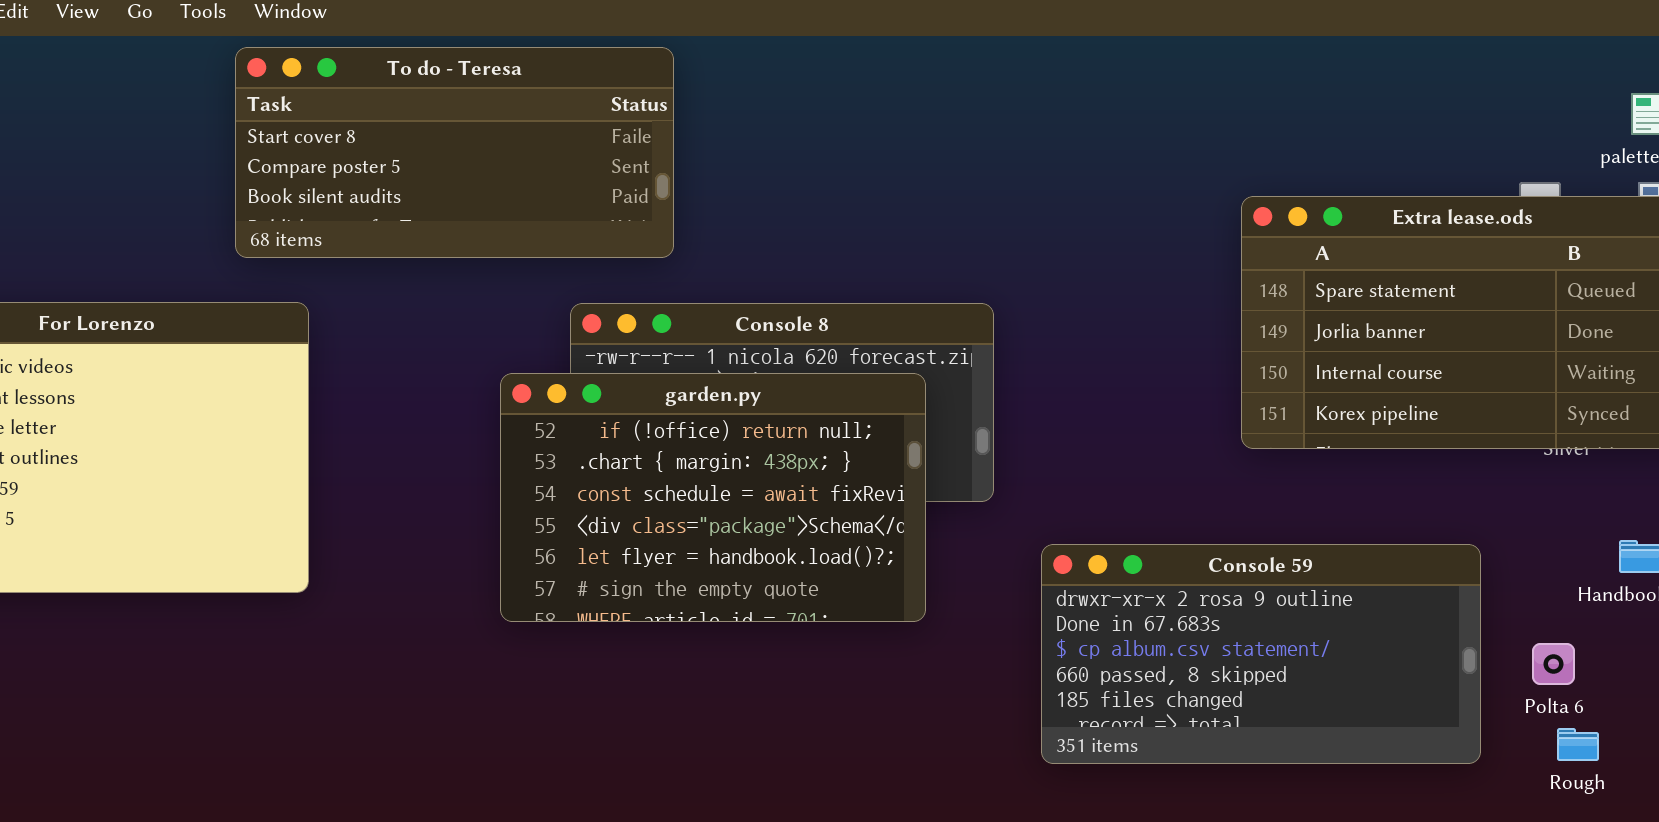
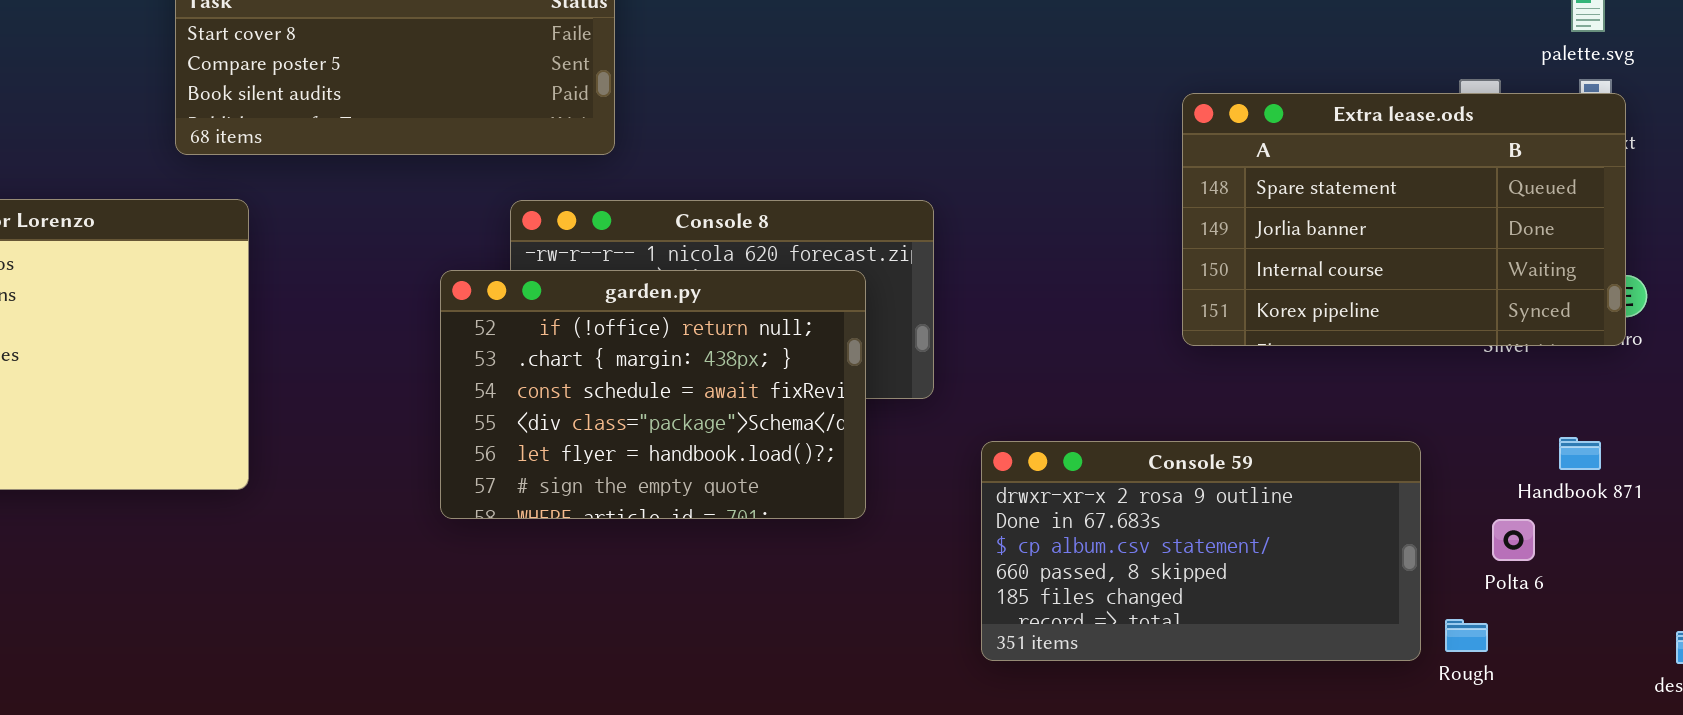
Polta 6: [1532,643,1575,685] -> [1492,519,1535,561], moved
Rough: [1557,728,1599,761] -> [1445,619,1488,652], moved

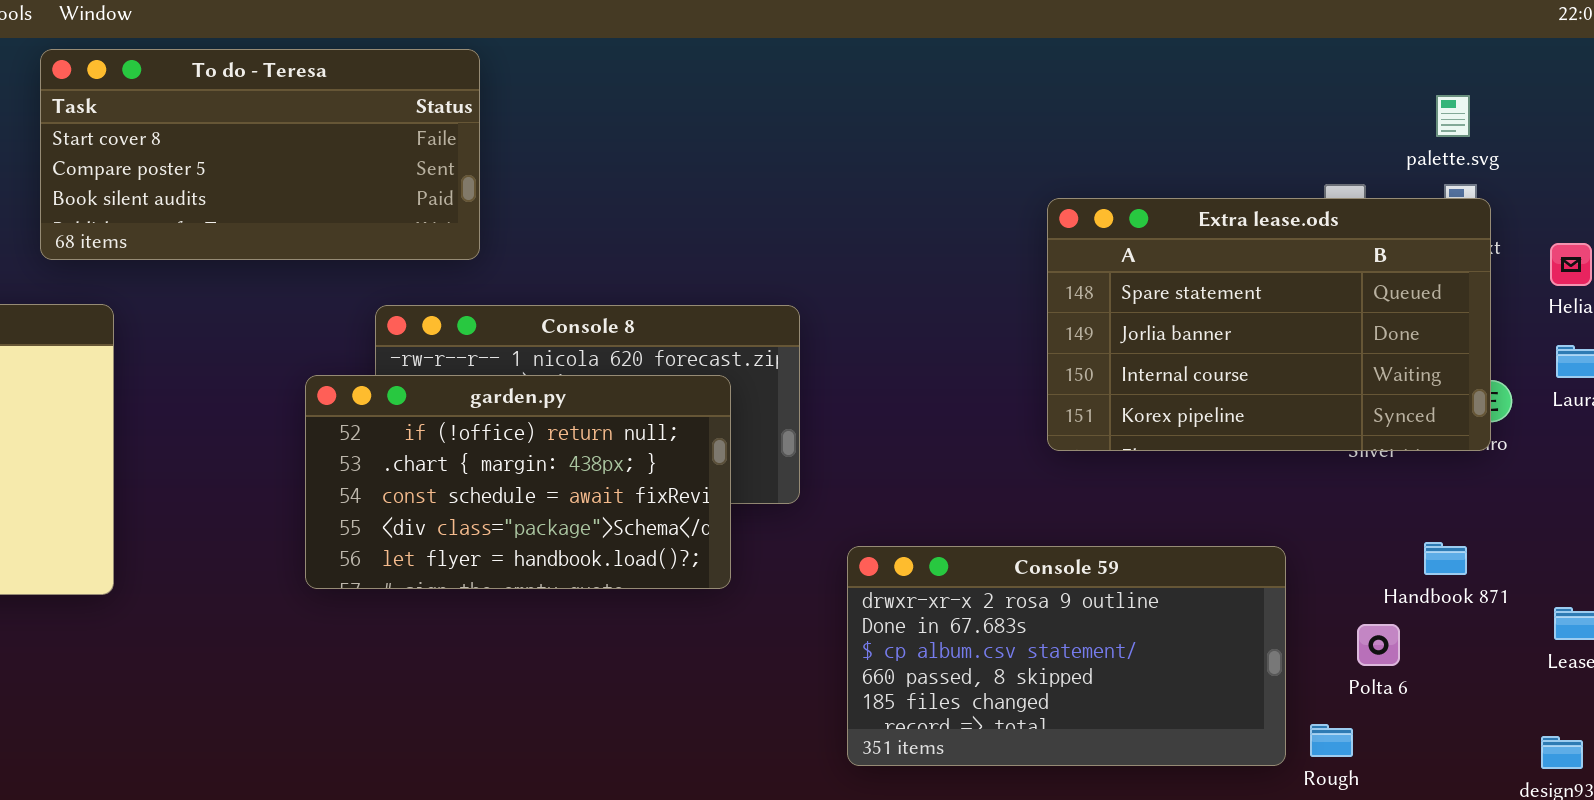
garden.py: [440,270,866,519] -> [305,375,731,589], resized

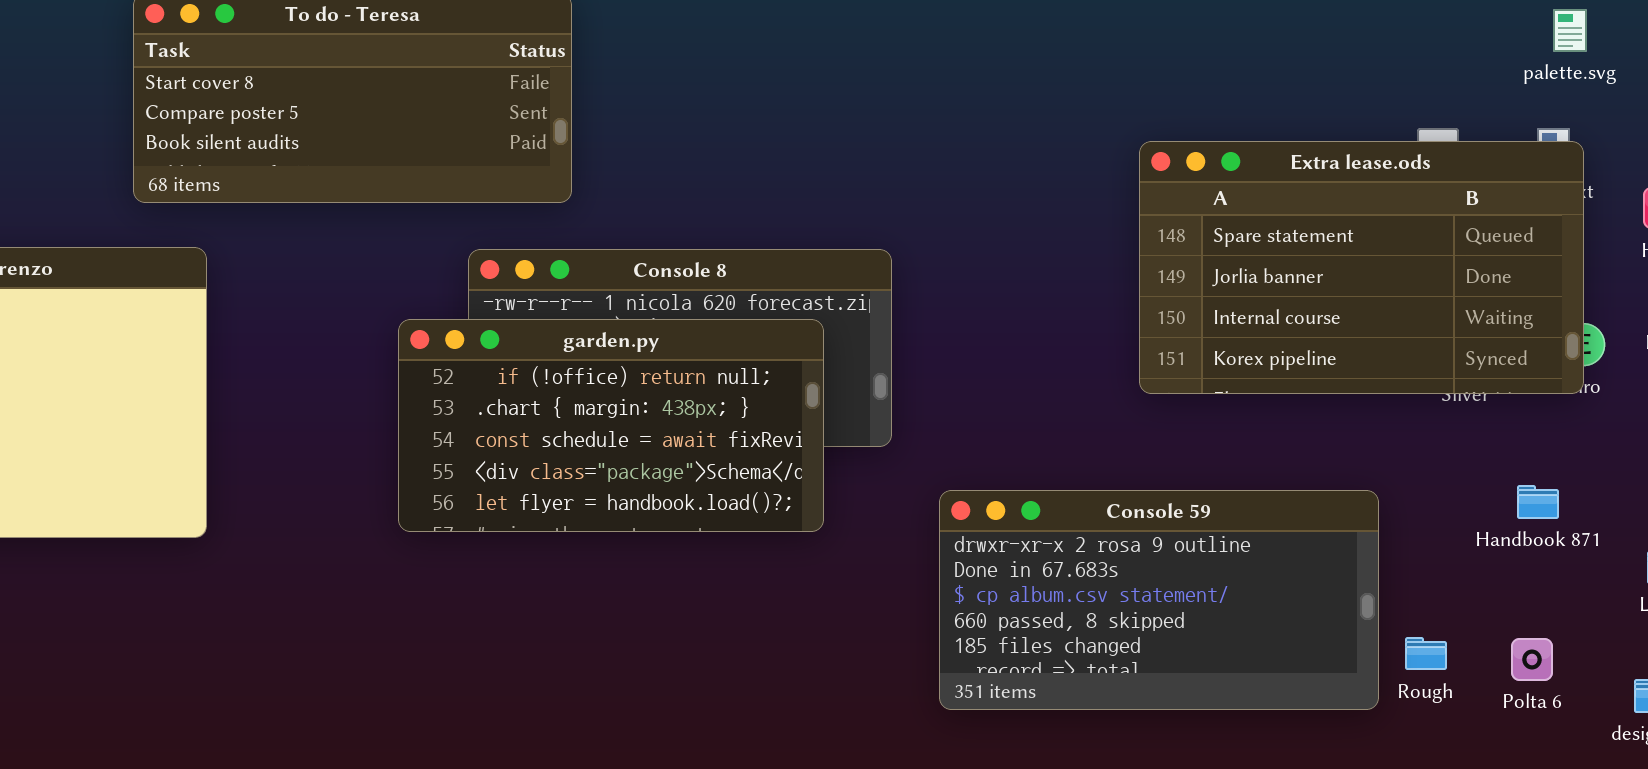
palette.svg: [1436,95,1470,137] -> [1553,9,1587,52], moved
Polta 6: [1357,624,1400,666] -> [1511,638,1553,681], moved
Rough: [1310,724,1353,757] -> [1405,637,1447,670], moved

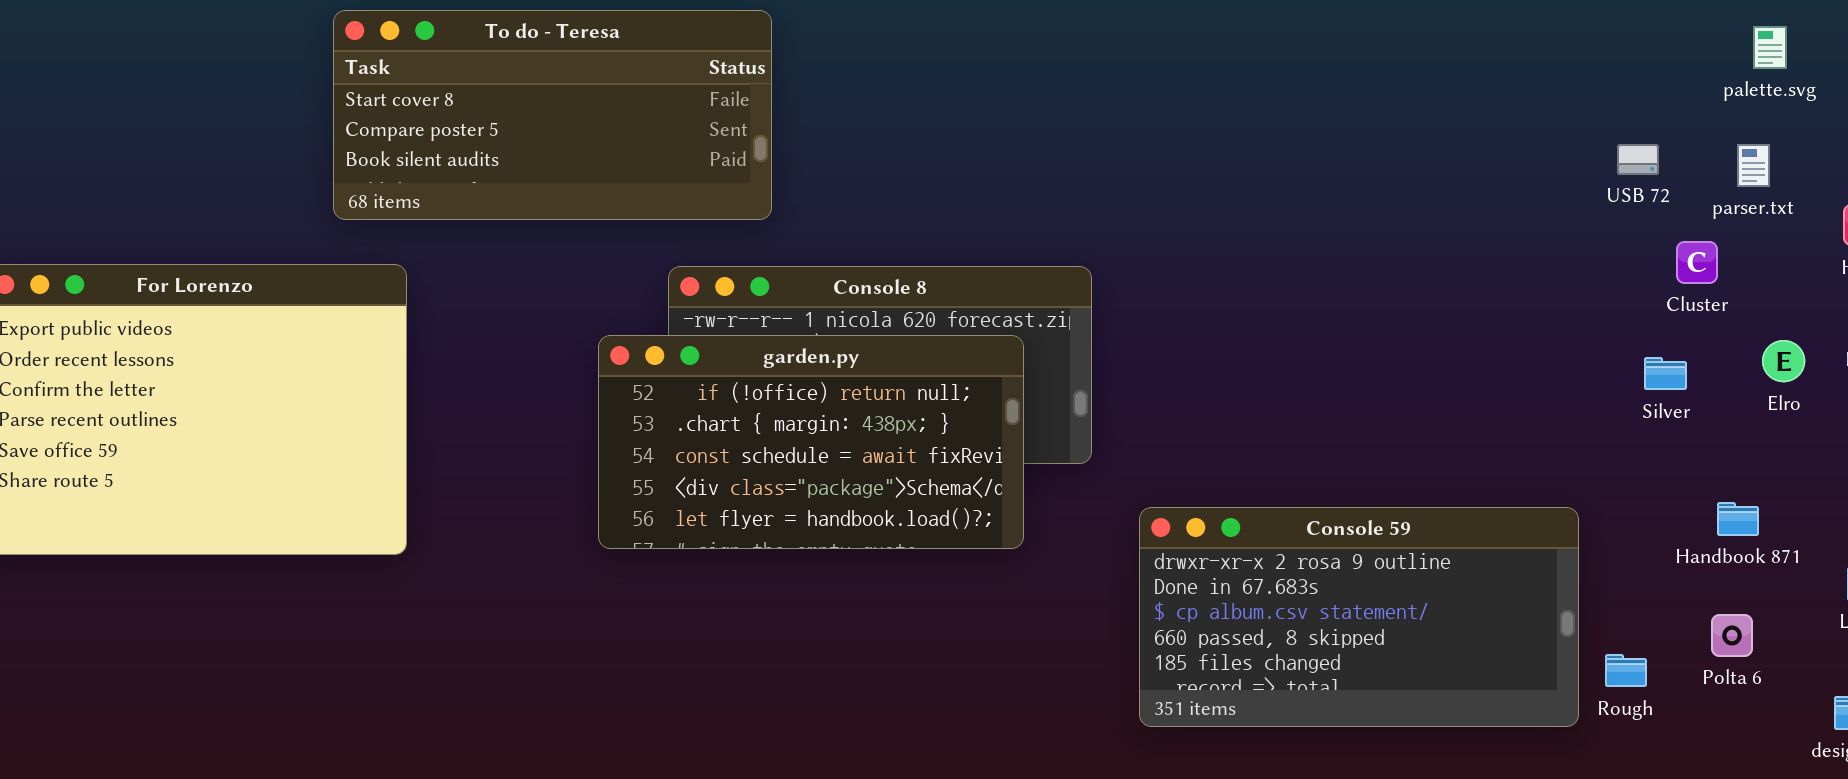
Extra lease.ods: [1139,141,1584,394] -> none, closed
Polta 6: [1511,638,1553,681] -> [1711,614,1753,657], moved

